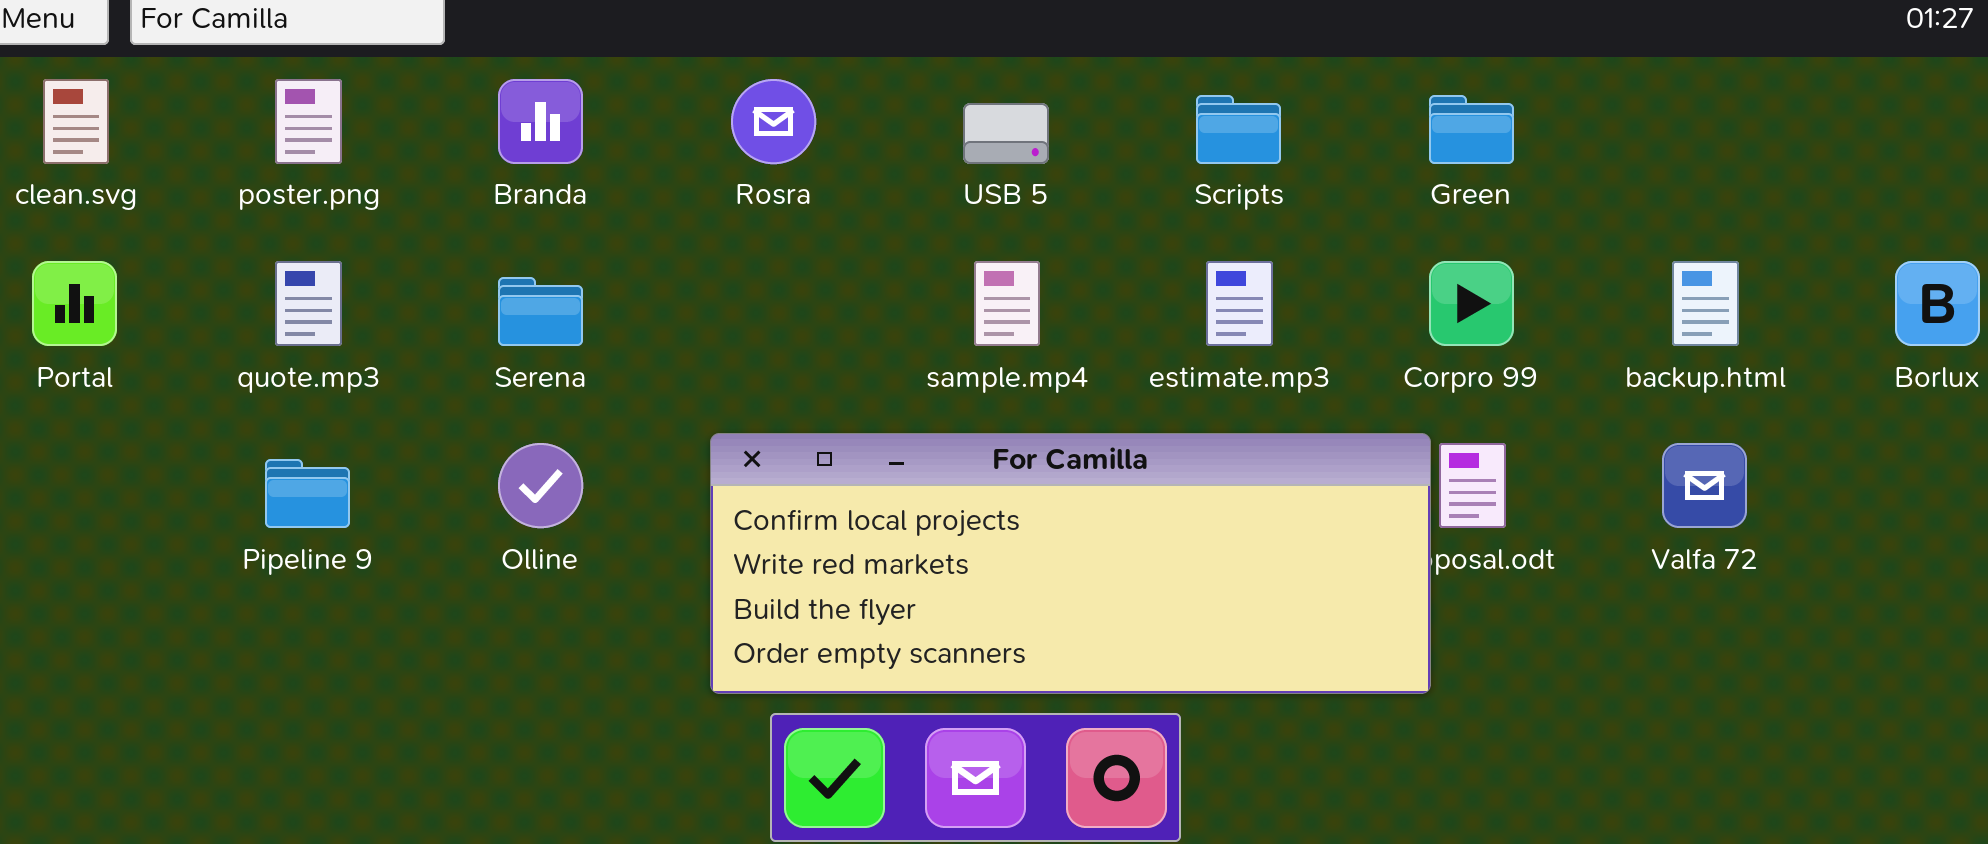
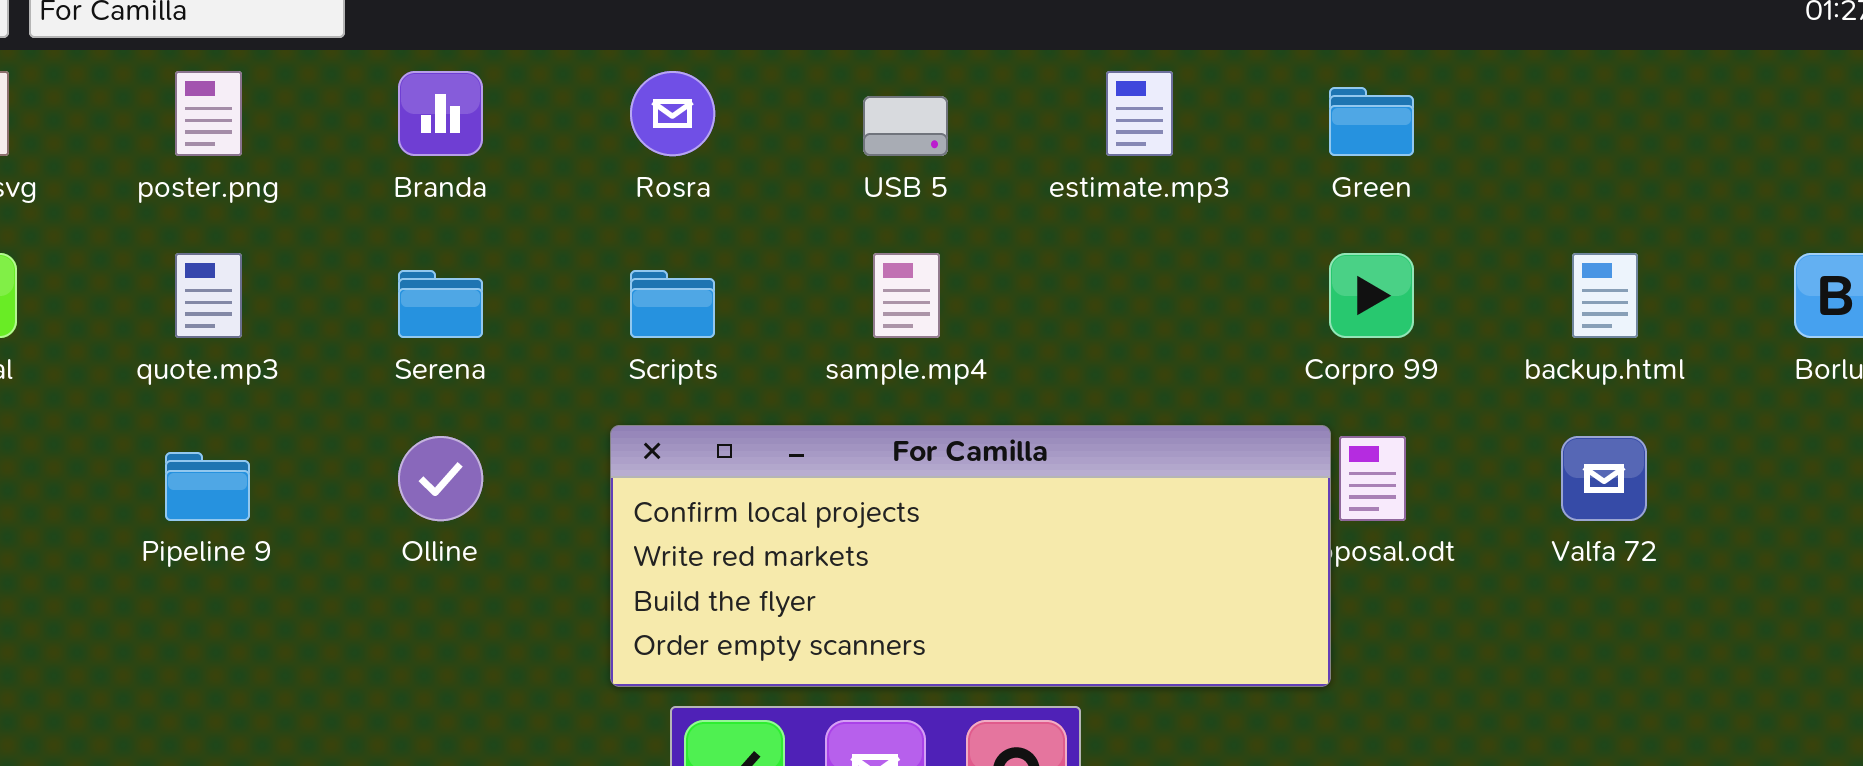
Scripts: [1196,95,1281,164] -> [630,270,715,338], moved
estimate.mp3: [1206,261,1273,346] -> [1106,71,1173,156], moved

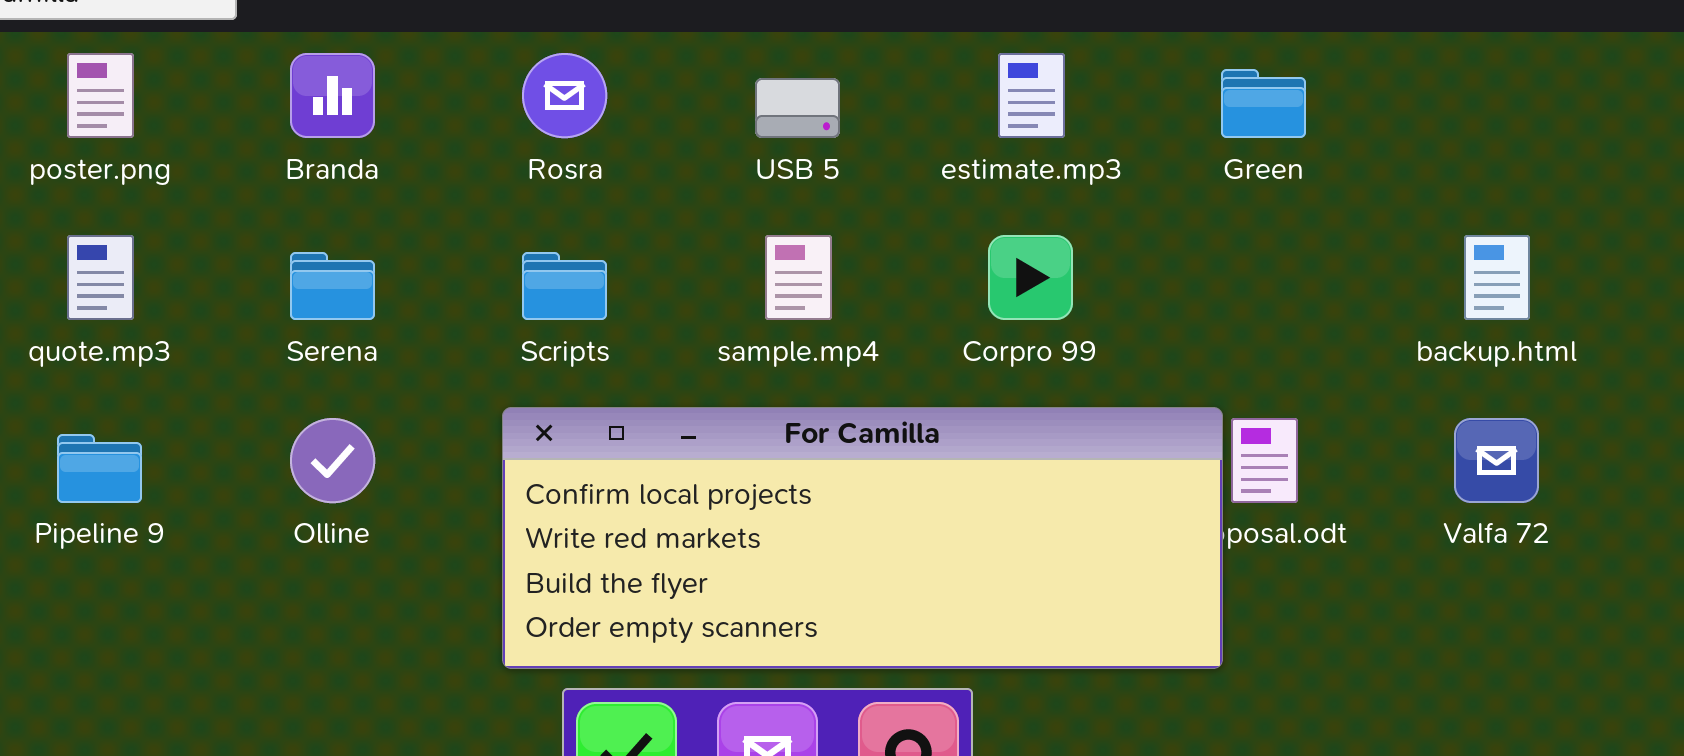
Corpro 99: [1329,253,1414,338] -> [988,235,1073,320], moved

